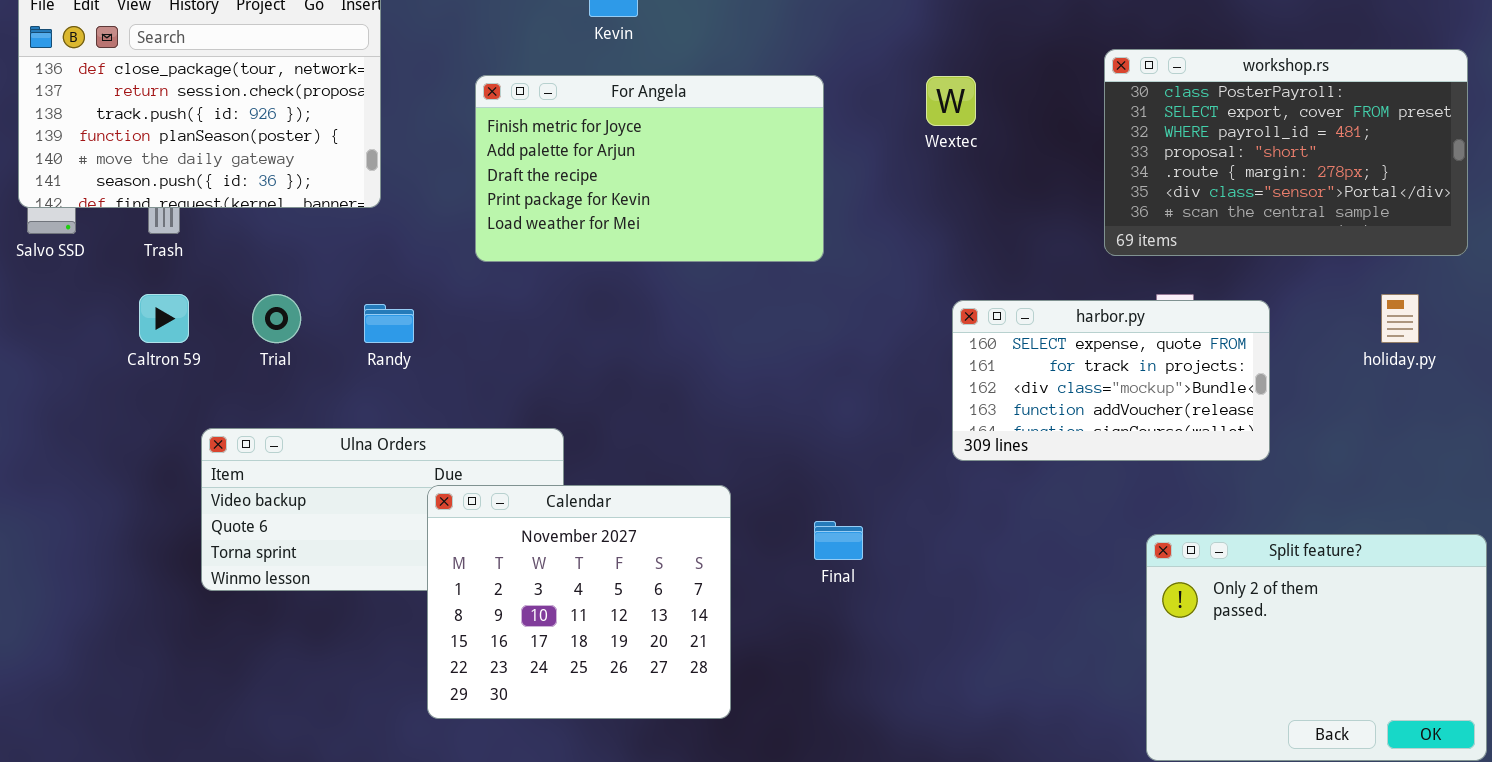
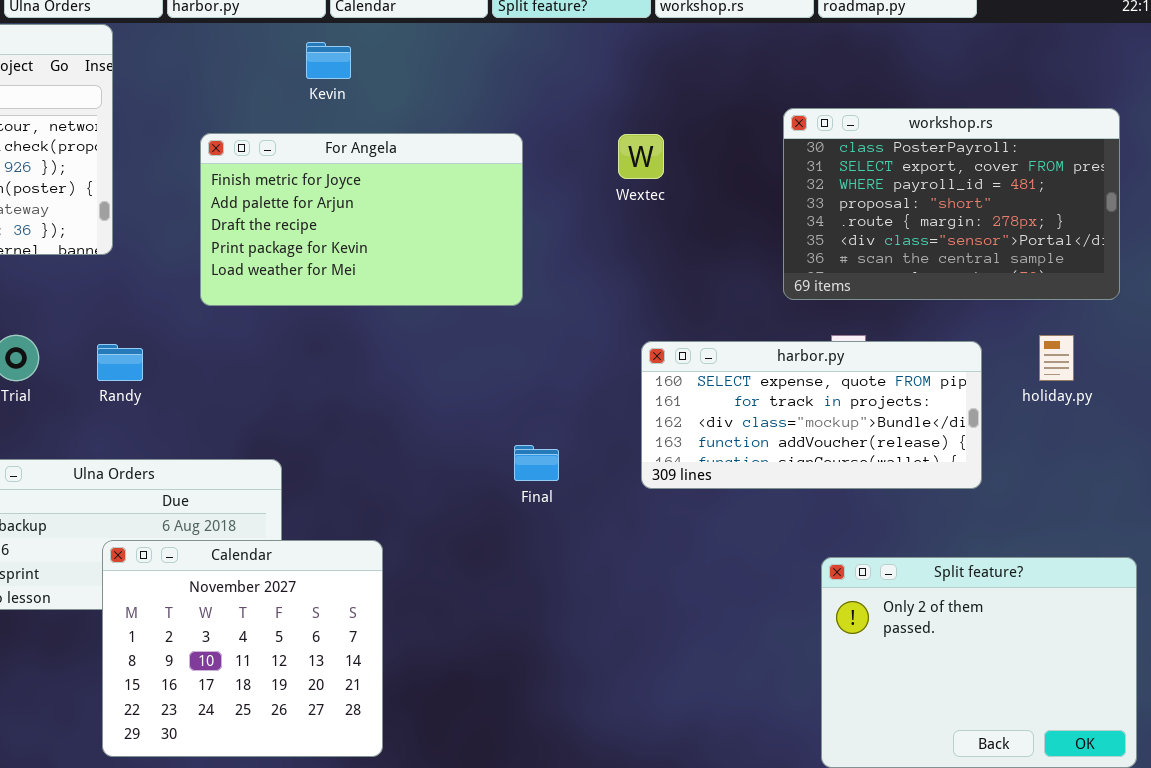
harbor.py: [952,300,1270,461] -> [641,341,982,489], resized
Calendar: [427,485,731,719] -> [102,540,383,757], moved
Final: [814,521,863,560] -> [514,445,559,481], moved

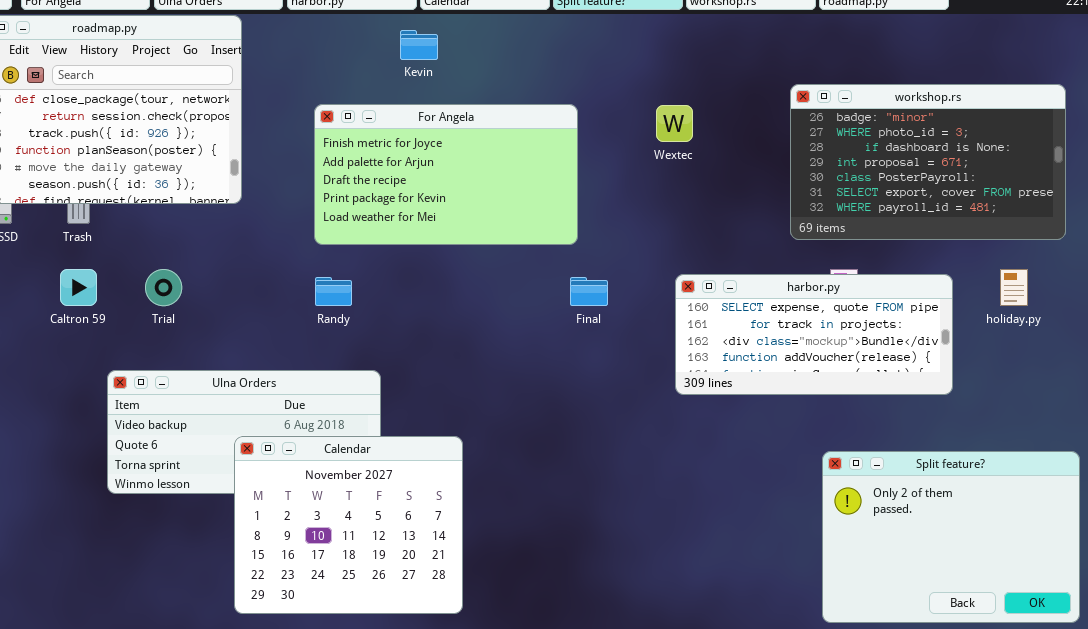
workshop.rs: [783,108,1120,300] -> [790,84,1066,240], scrolled up 4 rows
Randy: [97,344,143,381] -> [315,277,352,306], moved
Final: [514,445,559,481] -> [570,277,608,306], moved

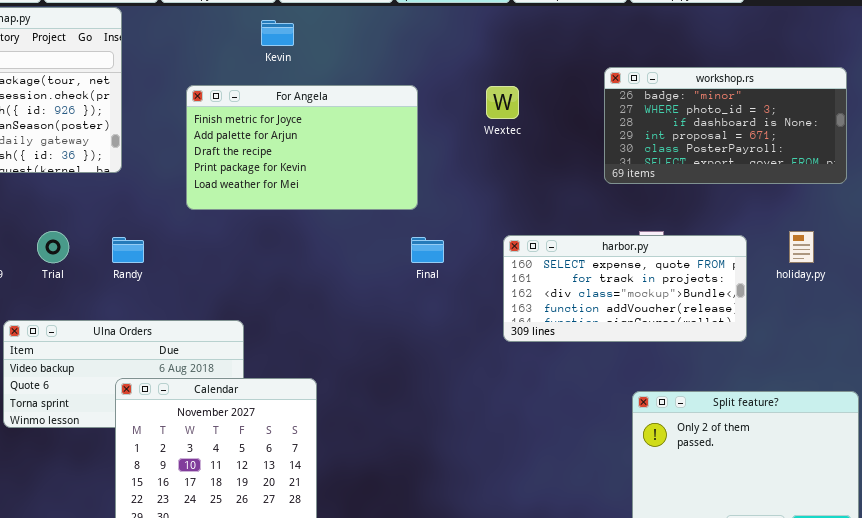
workshop.rs: [790,84,1066,240] -> [604,67,847,184], resized
Randy: [315,277,352,306] -> [112,237,144,263], moved

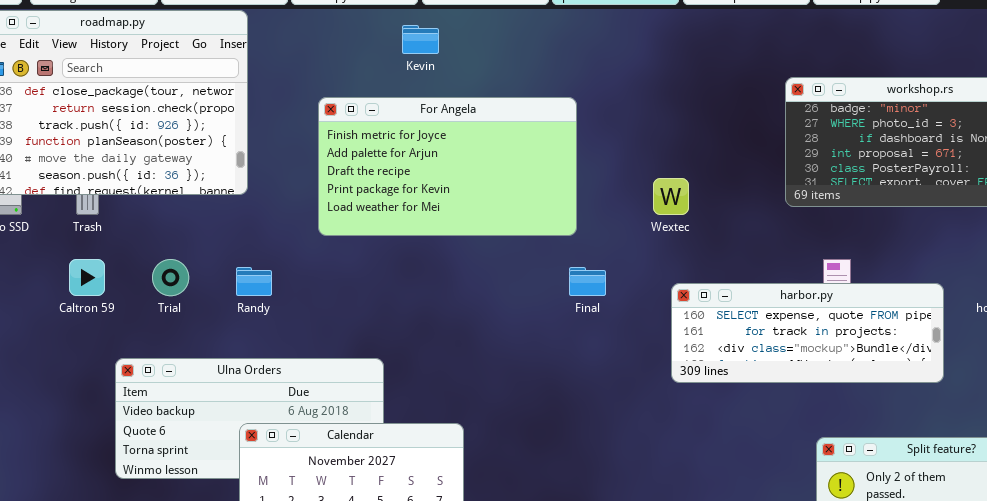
Wextec: [486,86,519,119] -> [653,178,689,215], moved
harbor.py: [503,235,747,342] -> [671,283,944,383], resized

